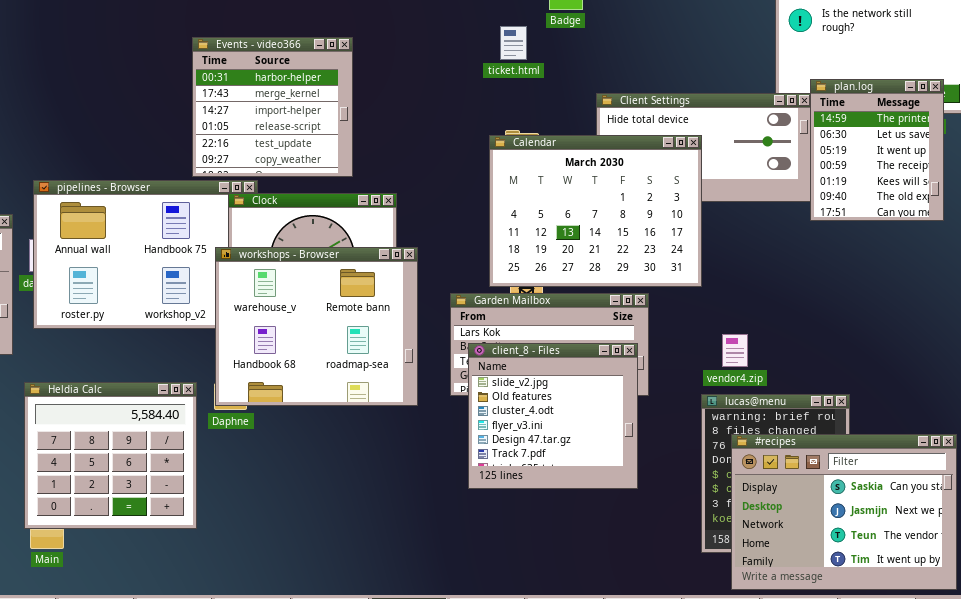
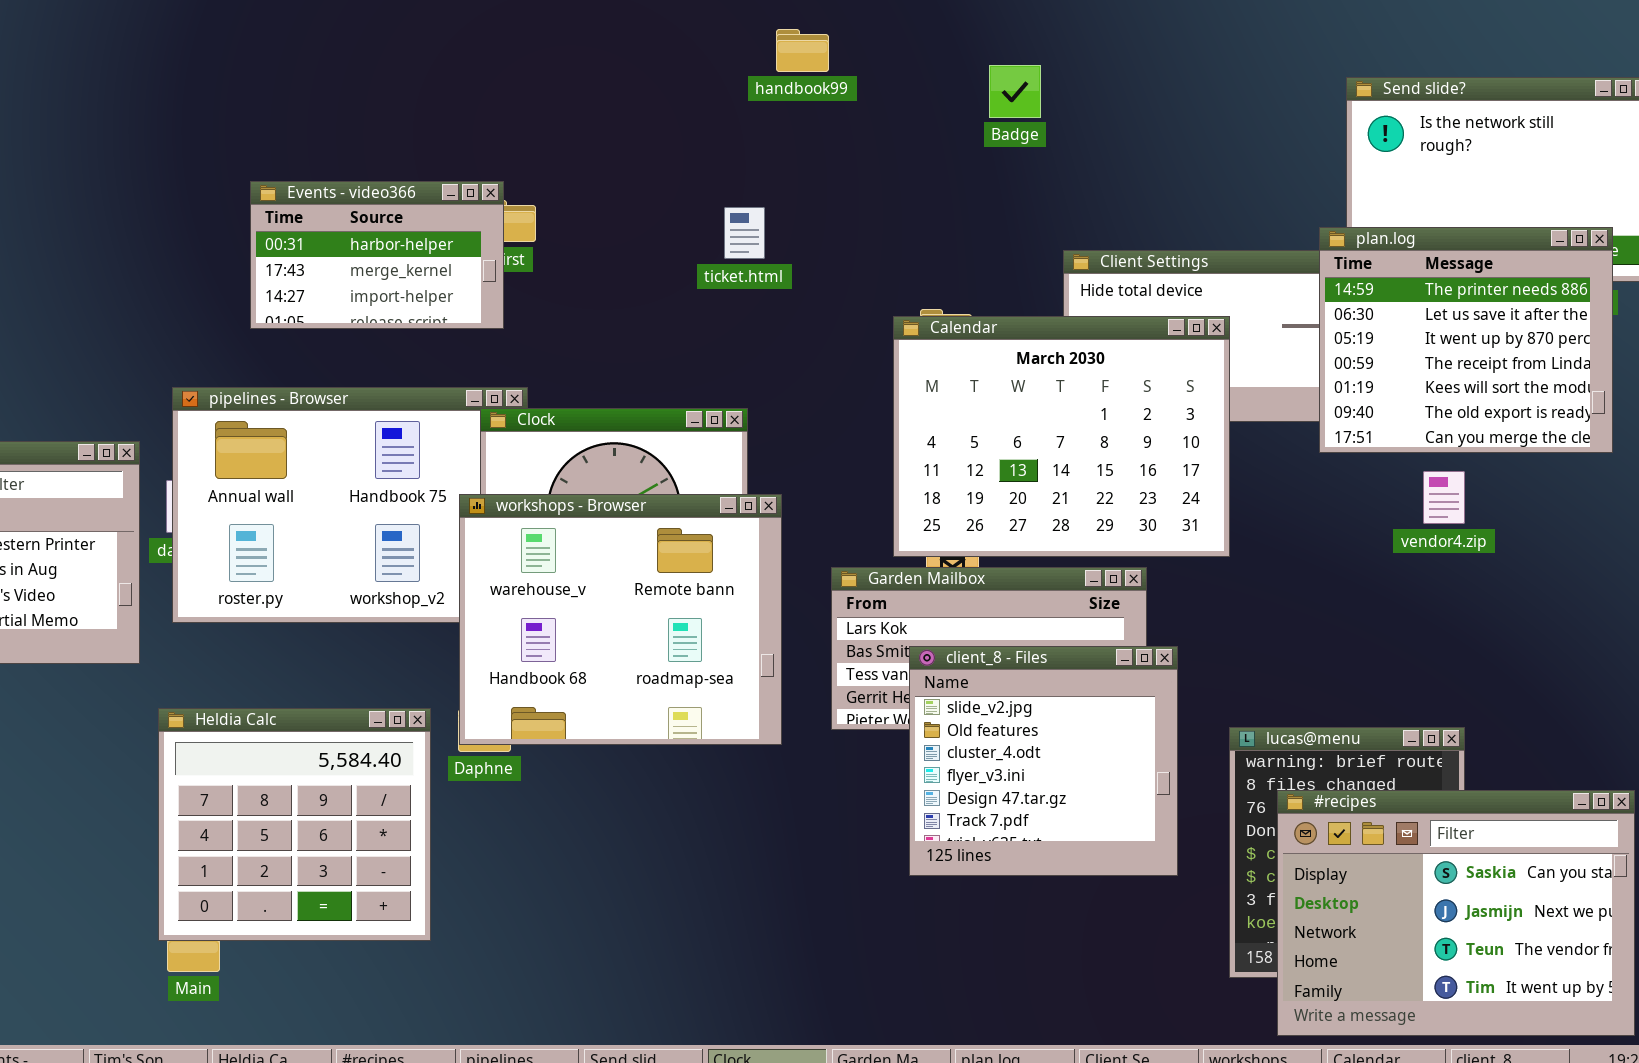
ticket.html: [500,26,527,60] -> [724,207,765,259], moved
Events - video366: [192,37,353,177] -> [250,181,504,329], moved, resized
plan.log: [810,79,944,221] -> [1319,227,1613,453], resized
vendor4.zip: [722,334,748,367] -> [1423,471,1465,524], moved
client_8 - Files: [468,343,638,489] -> [909,646,1178,876], moved

